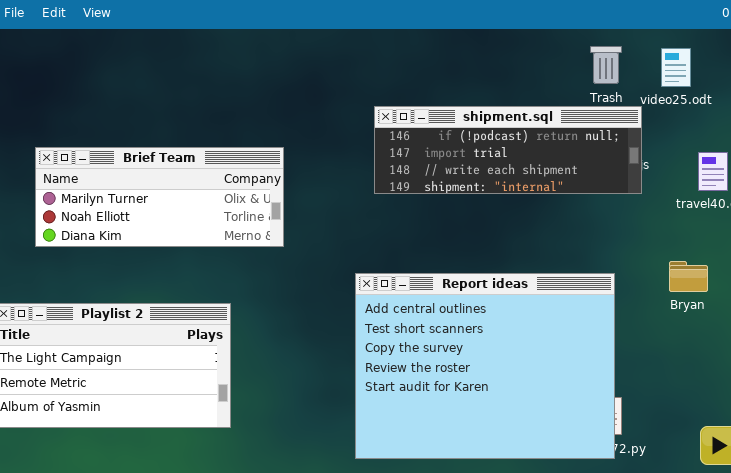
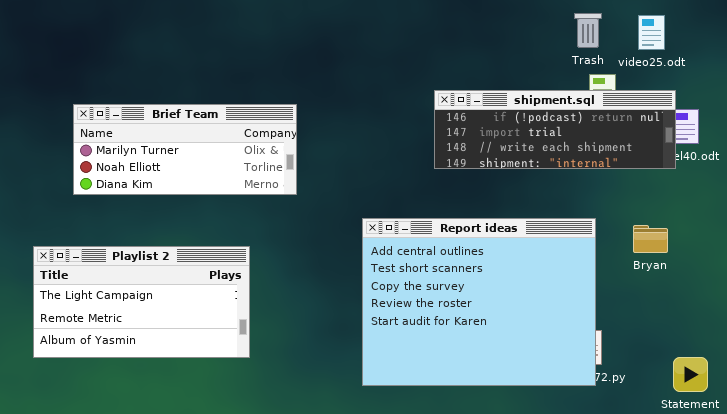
shipment.sql: [374,106,642,194] -> [434,90,676,169], moved
Bryan: [669,261,708,292] -> [633,225,668,253], moved

